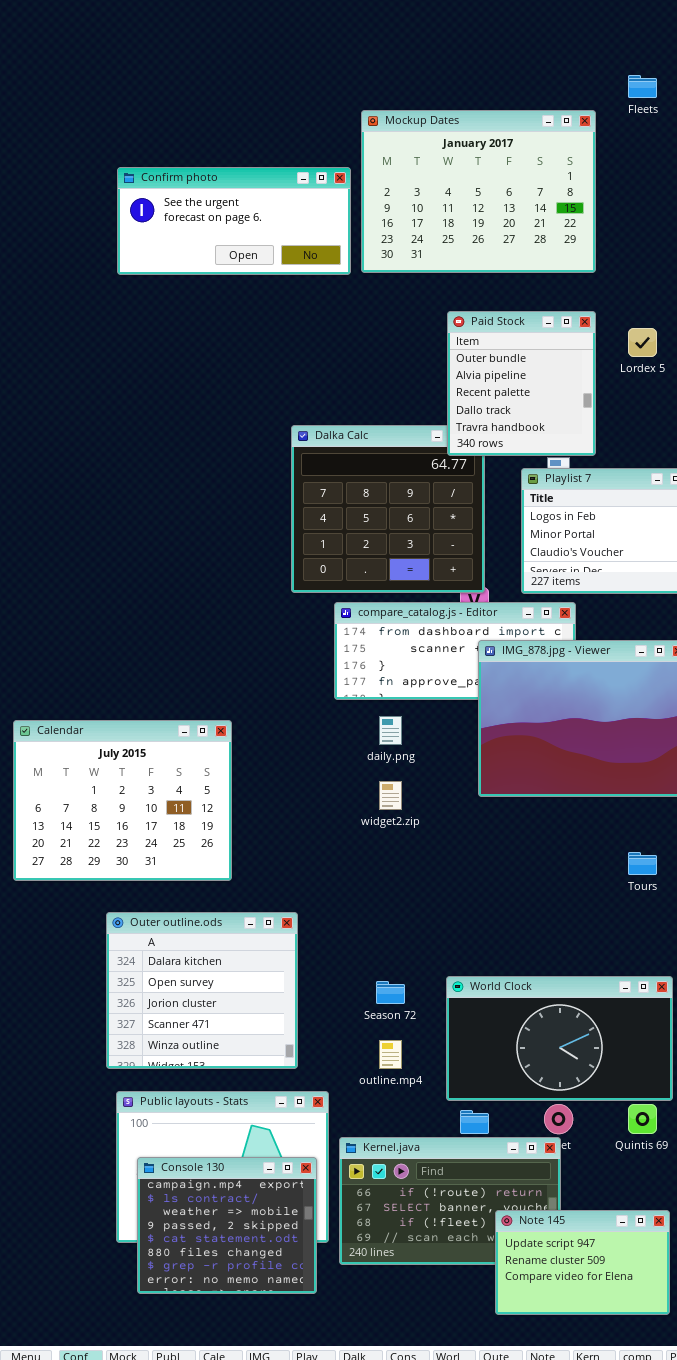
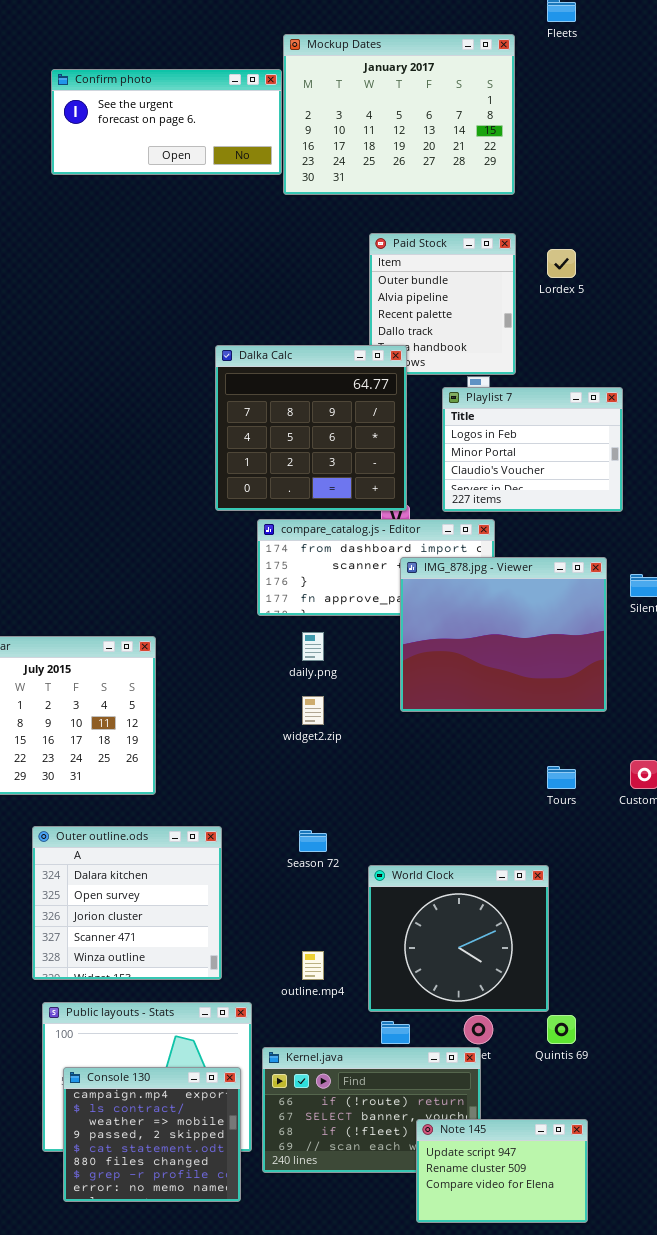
Confirm photo: [117,167,351,275] -> [51,69,282,175], moved
Dalka Calc: [291,425,485,593] -> [215,345,407,511], raised
World Clock: [446,976,673,1101] -> [368,865,549,1012], resized
Season 72: [376,981,405,1004] -> [299,830,327,852], moved

